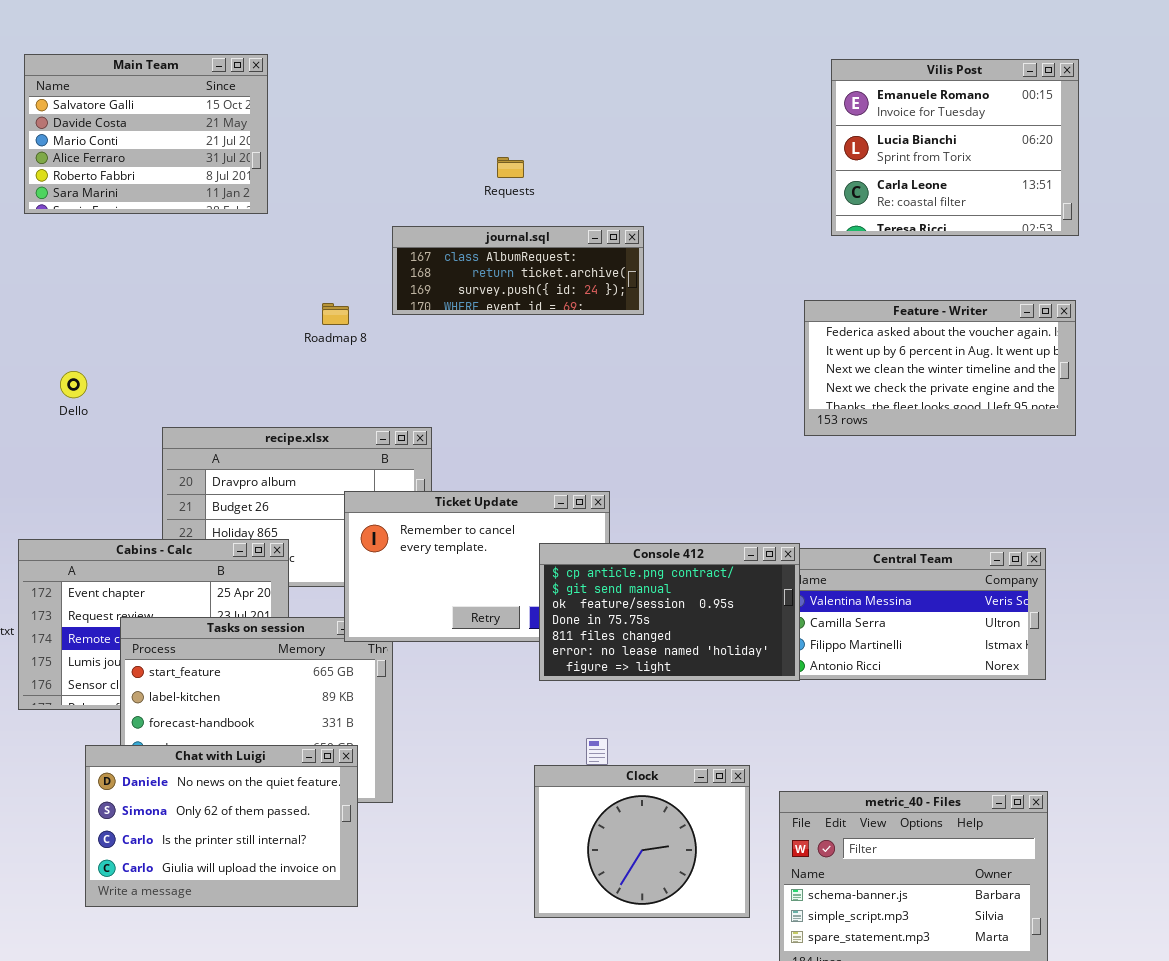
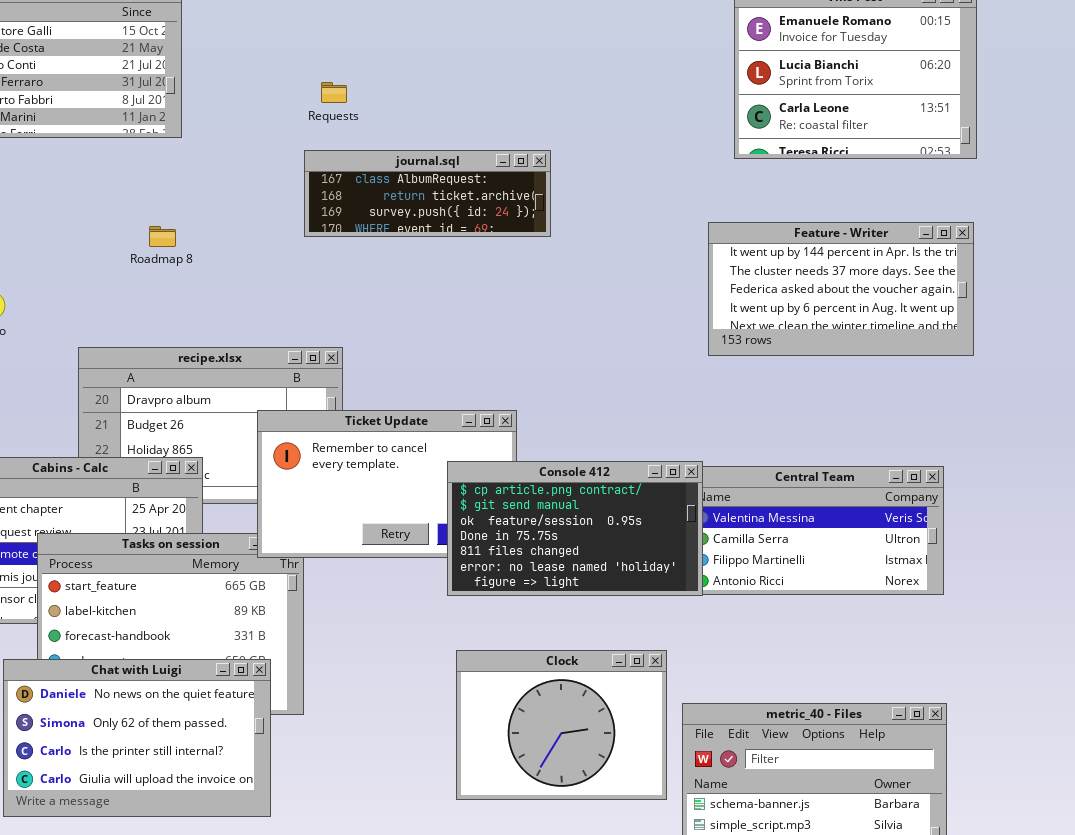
Requests: [497,157,524,178] -> [321,82,347,103], moved
Feature - Writer: [804,300,1076,436] -> [708,222,974,356], scrolled up 2 rows
Roadmap 8: [322,303,349,325] -> [149,226,176,247], moved
Clock: [534,765,750,918] -> [456,650,667,800], moved

